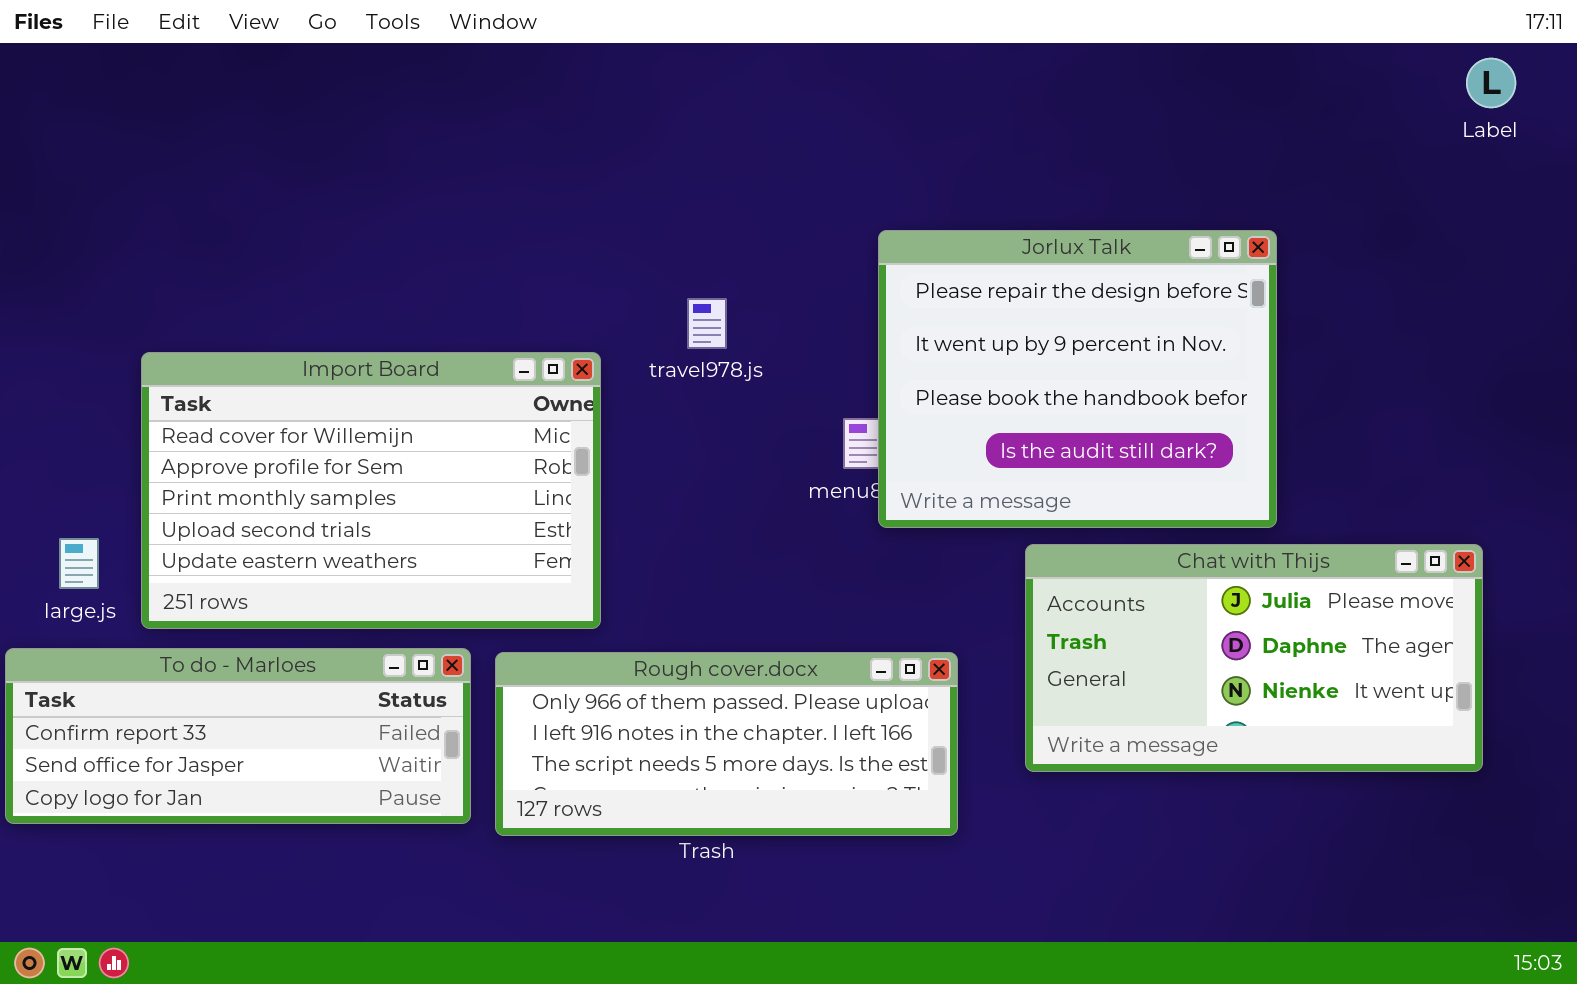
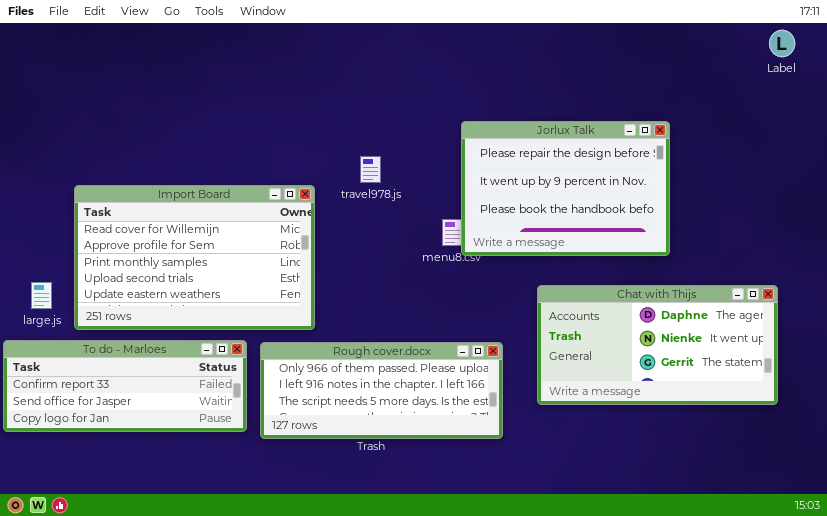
Jorlux Talk: [878,230,1277,528] -> [461,121,670,256], resized
Chat with Thijs: [1025,544,1483,772] -> [537,285,778,405], scrolled down 1 row

